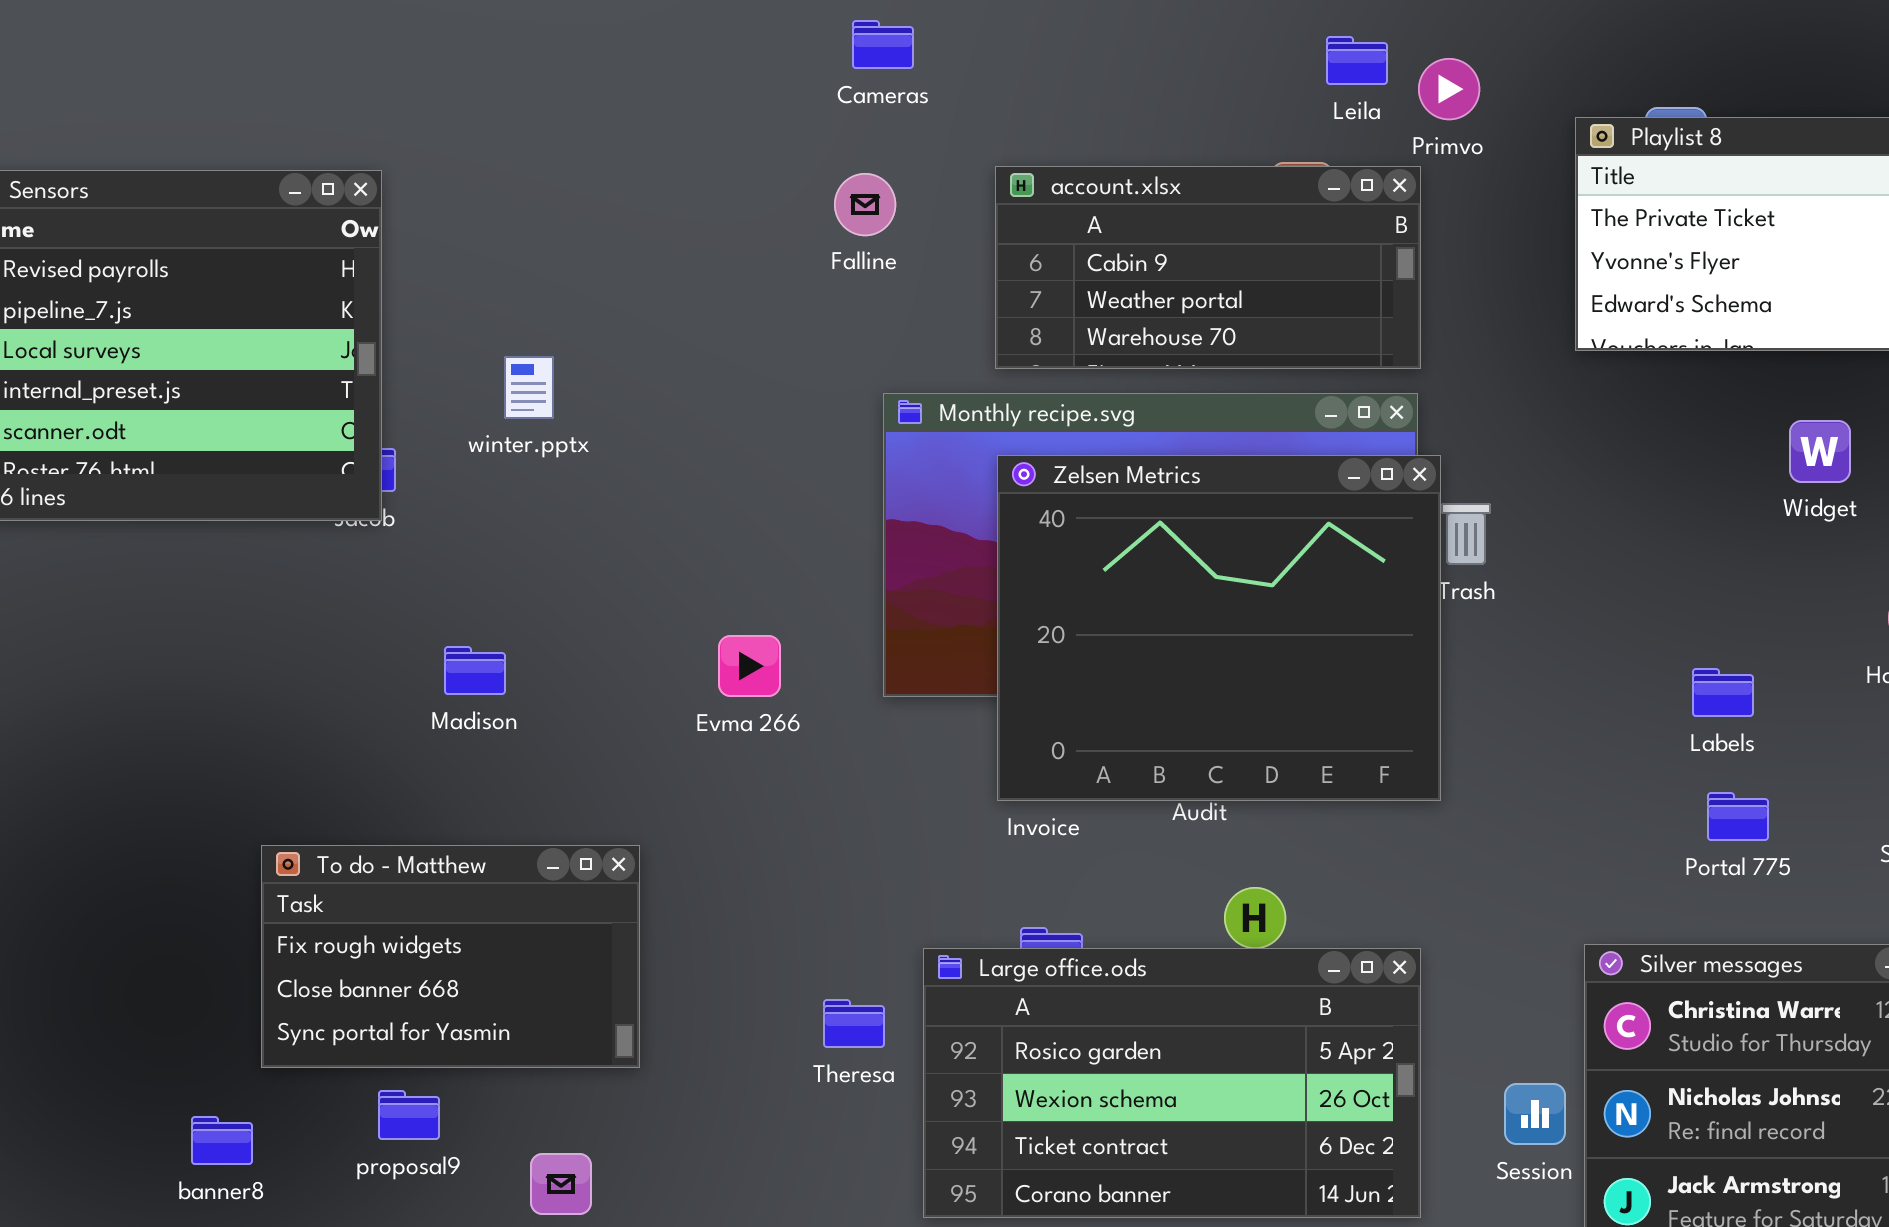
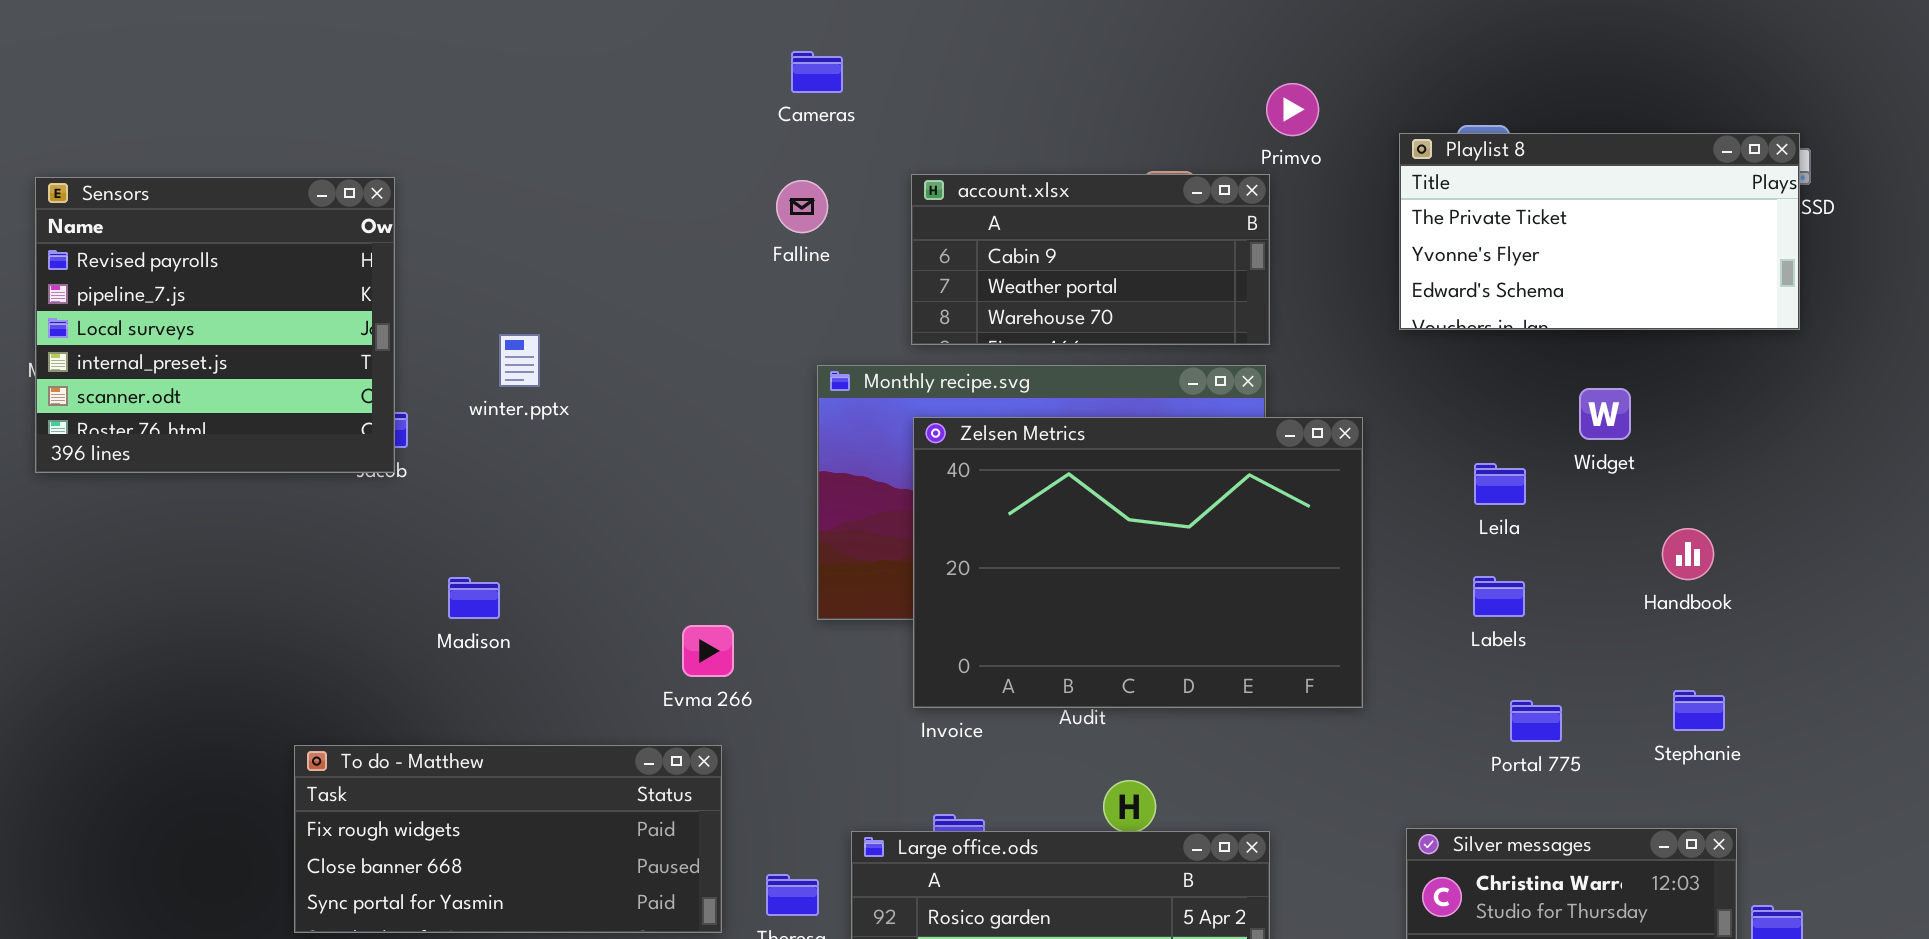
Leila: [1326,36,1388,85] -> [1474,463,1526,505], moved
Zelsen Metrics: [997,455,1441,801] -> [913,417,1363,708], resized
Evma 266: [718,635,781,697] -> [682,625,734,677], moved
Labels: [1692,668,1754,717] -> [1473,576,1525,617], moved
To do - Matthew: [261,845,640,1068] -> [294,745,722,933], resized

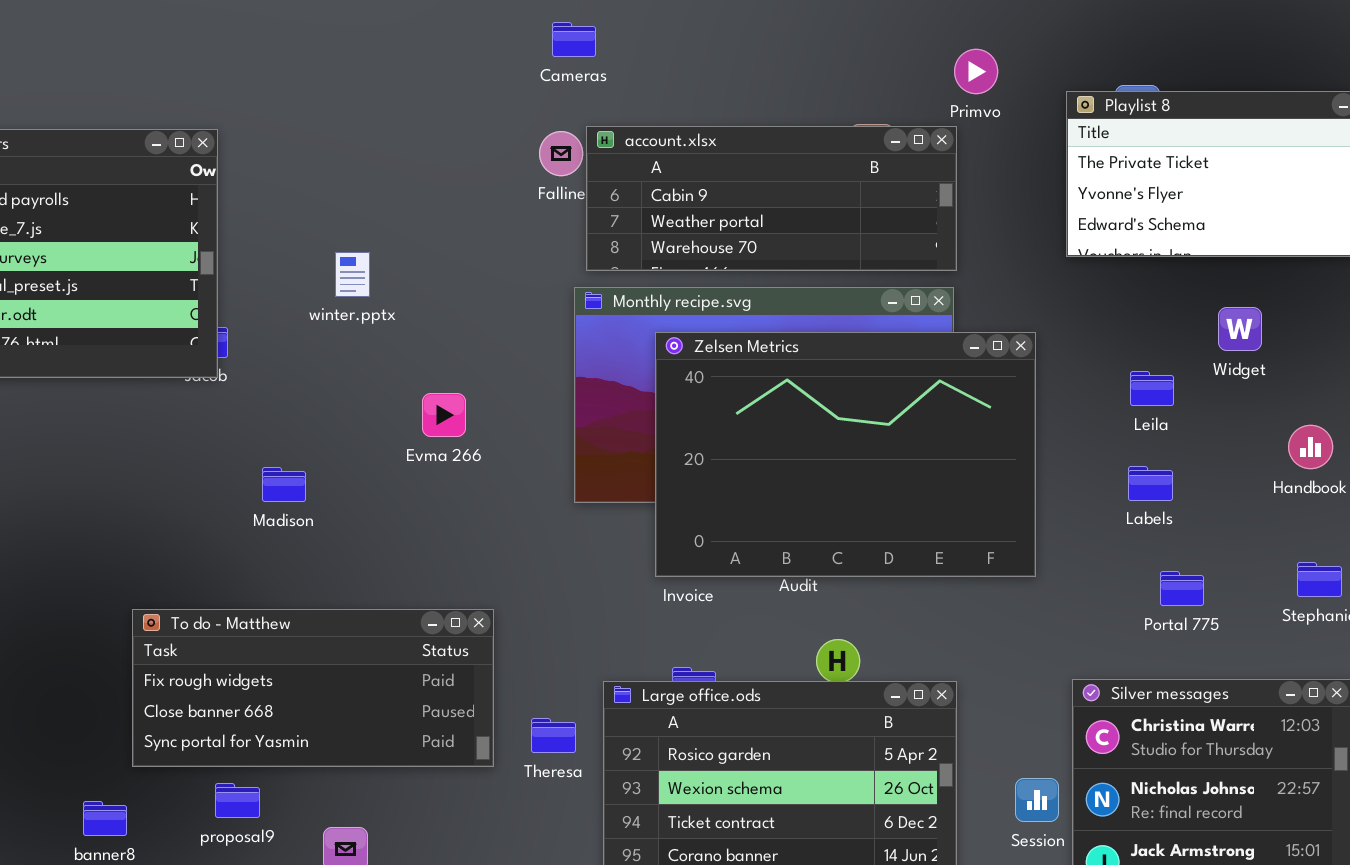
account.xlsx: [911,174,1270,345] -> [586,126,957,271], resized
winter.pptx: [499,334,540,387] -> [335,252,370,297], moved
Evma 266: [682,625,734,677] -> [422,393,466,437], moved

